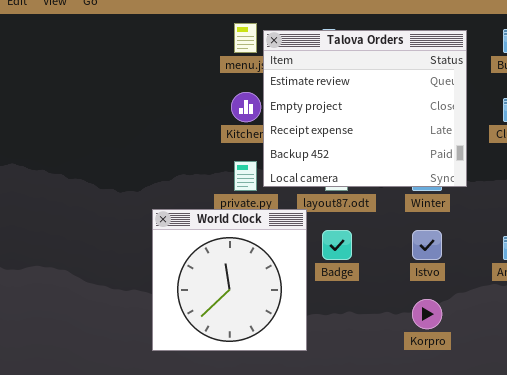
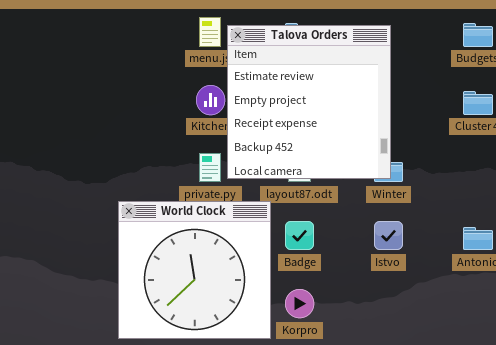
Talova Orders: [263,30,467,187] -> [227,25,391,179], resized
Korpro: [412,299,442,329] -> [285,289,314,318], moved

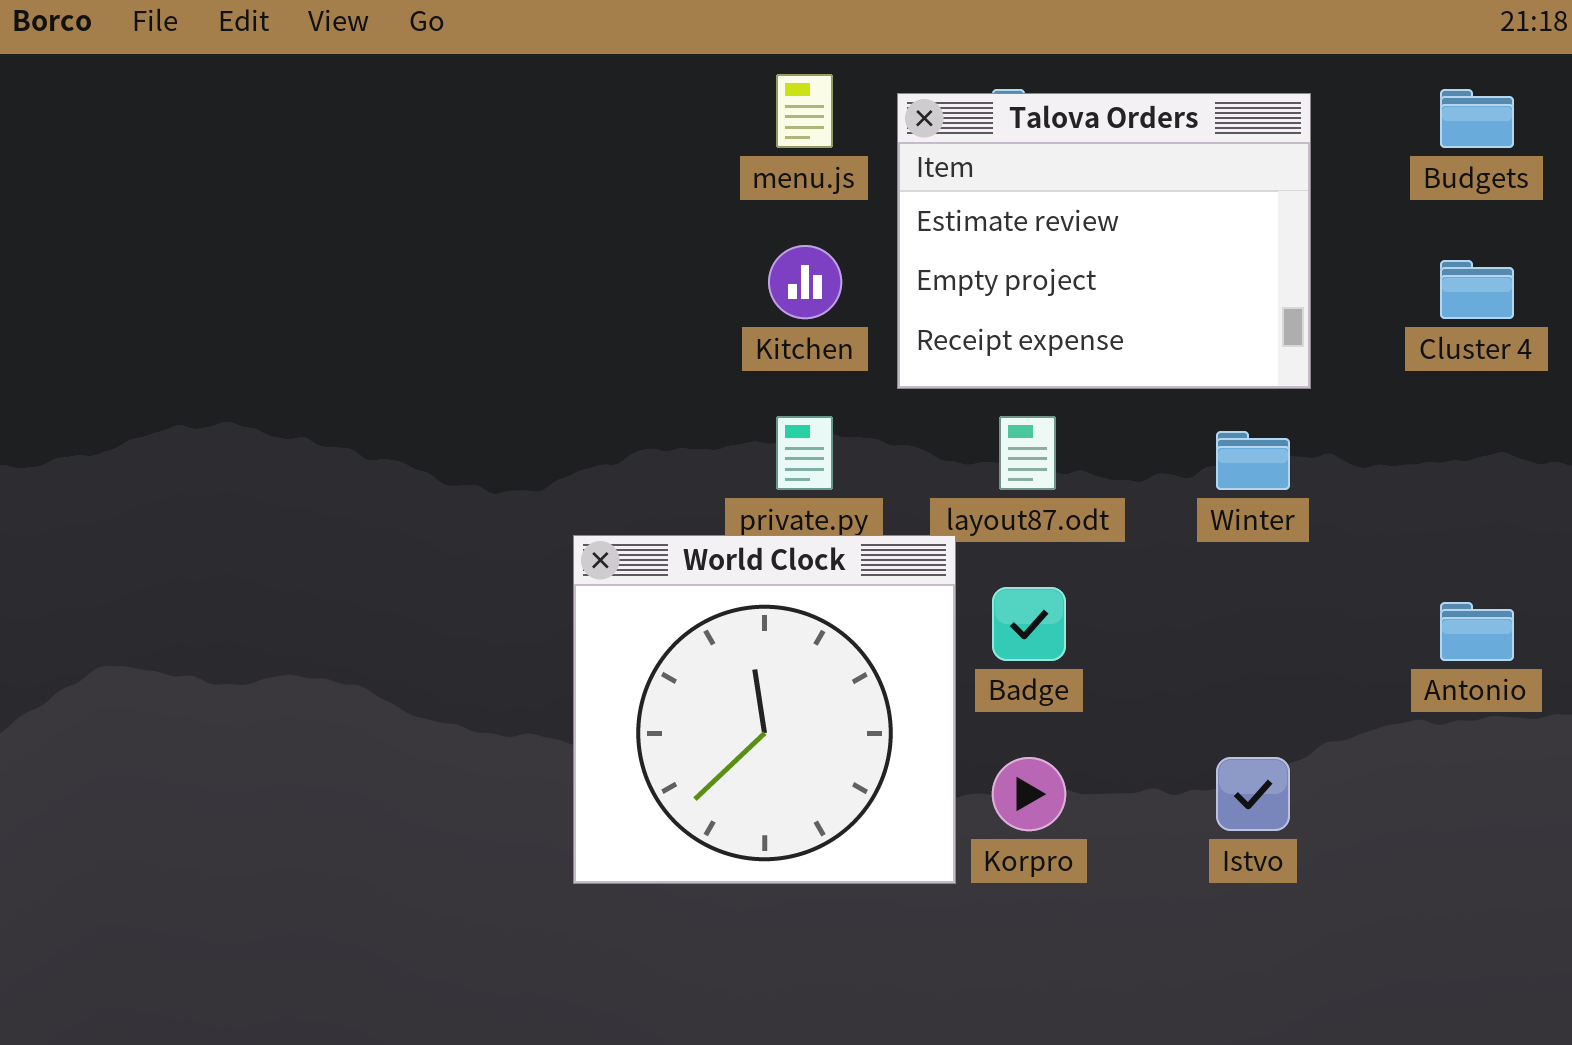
Talova Orders: [227,25,391,179] -> [897,93,1311,389], moved, resized
Istvo: [374,221,403,250] -> [1216,757,1290,831], moved

